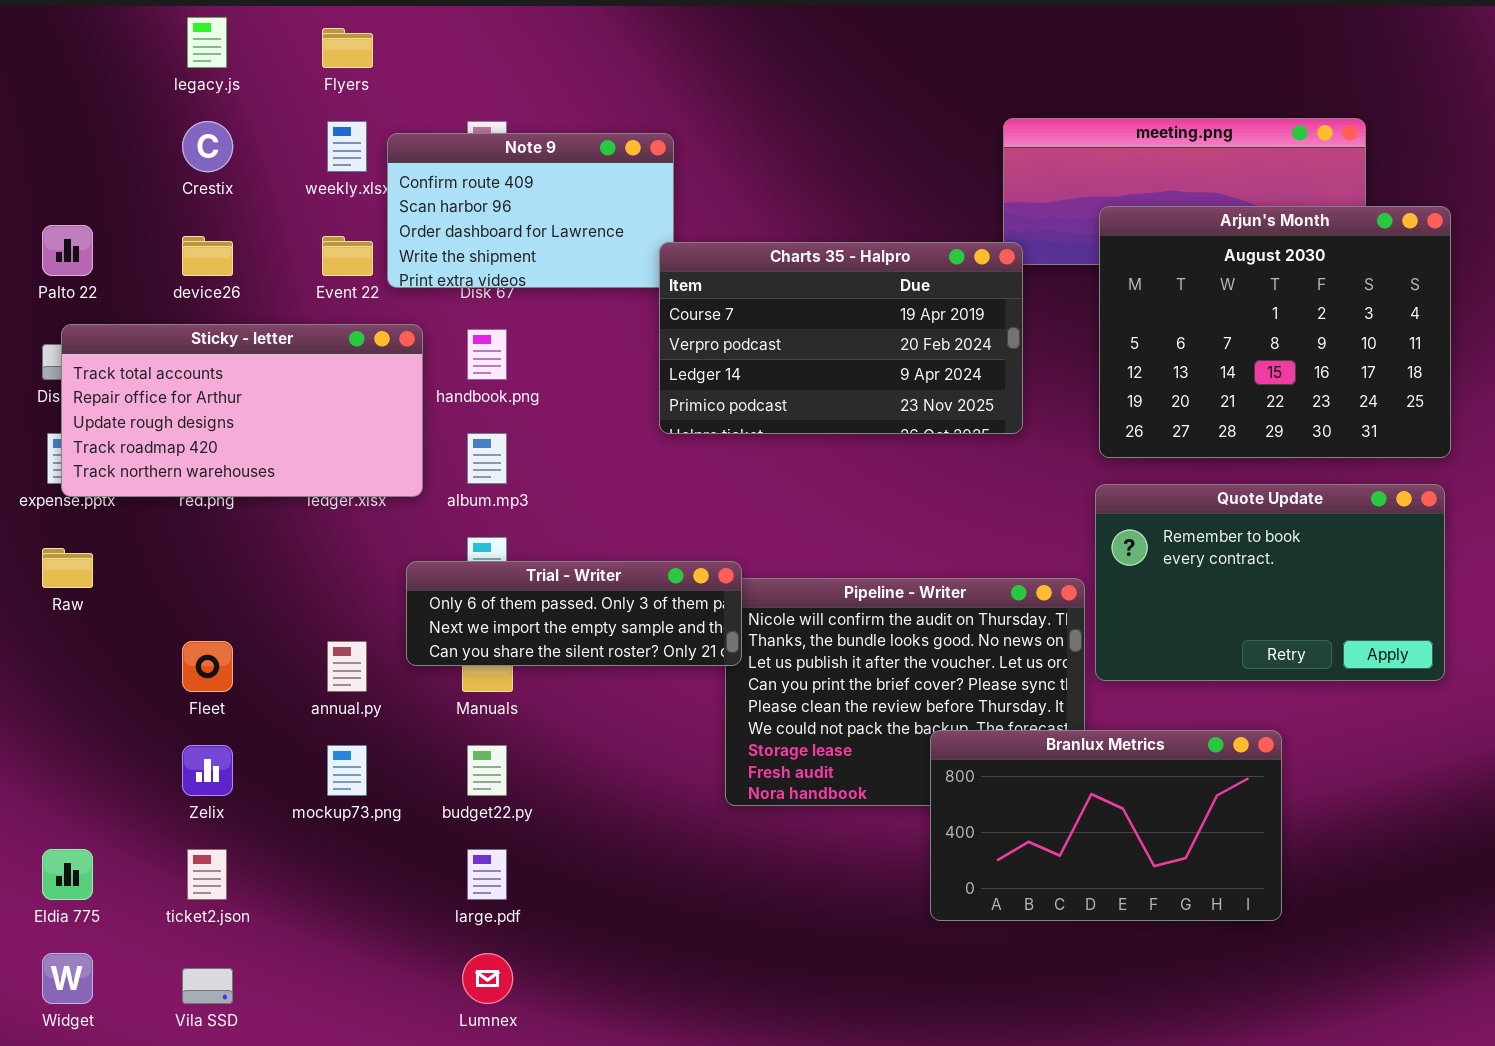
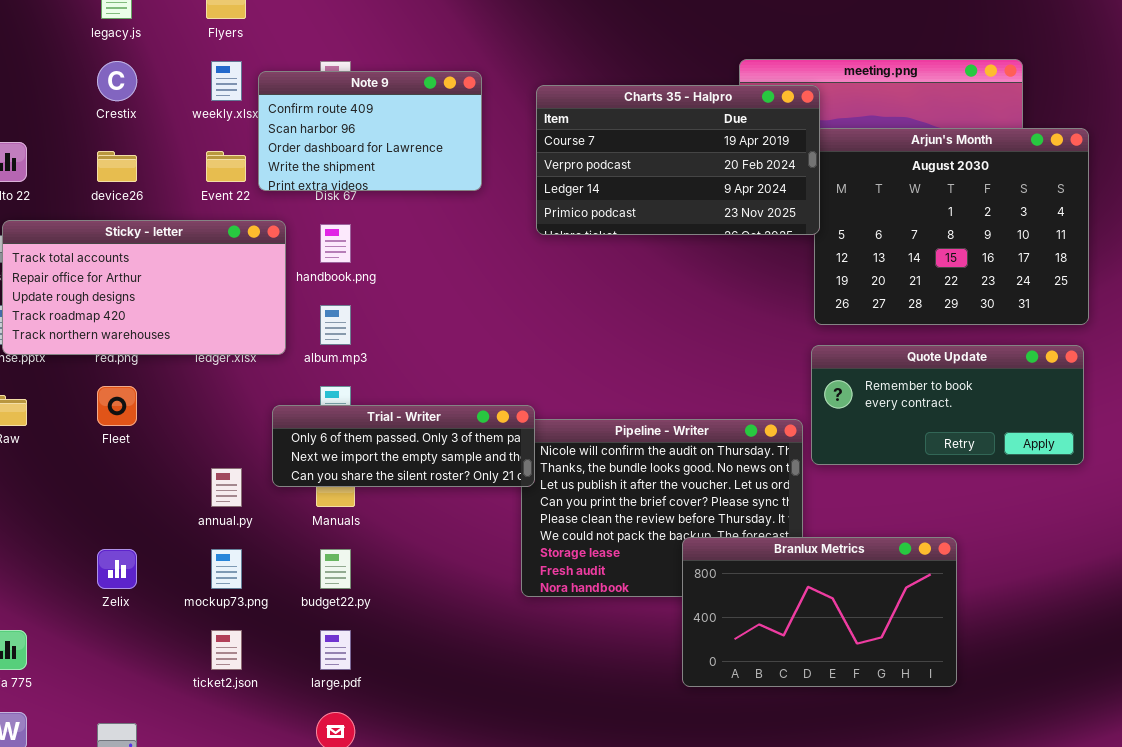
Charts 35 - Halpro: [659,242,1023,434] -> [536,85,820,235], moved
Quote Update: [1095,484,1445,681] -> [811,345,1084,465], resized
Fleet: [182,641,233,692] -> [97,386,137,426], moved
ticket2.json: [187,849,227,900] -> [211,630,242,670], moved

